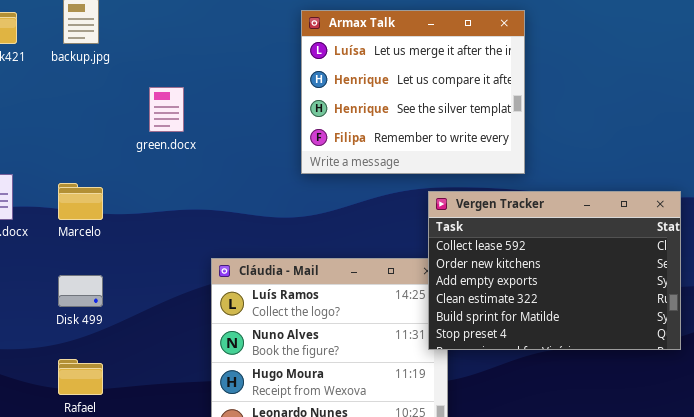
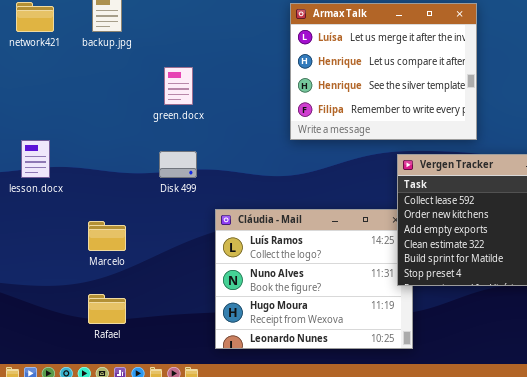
Marcelo: [58,183,103,220] -> [88,221,126,251], moved
Disk 499: [58,275,103,307] -> [159,151,197,178], moved

